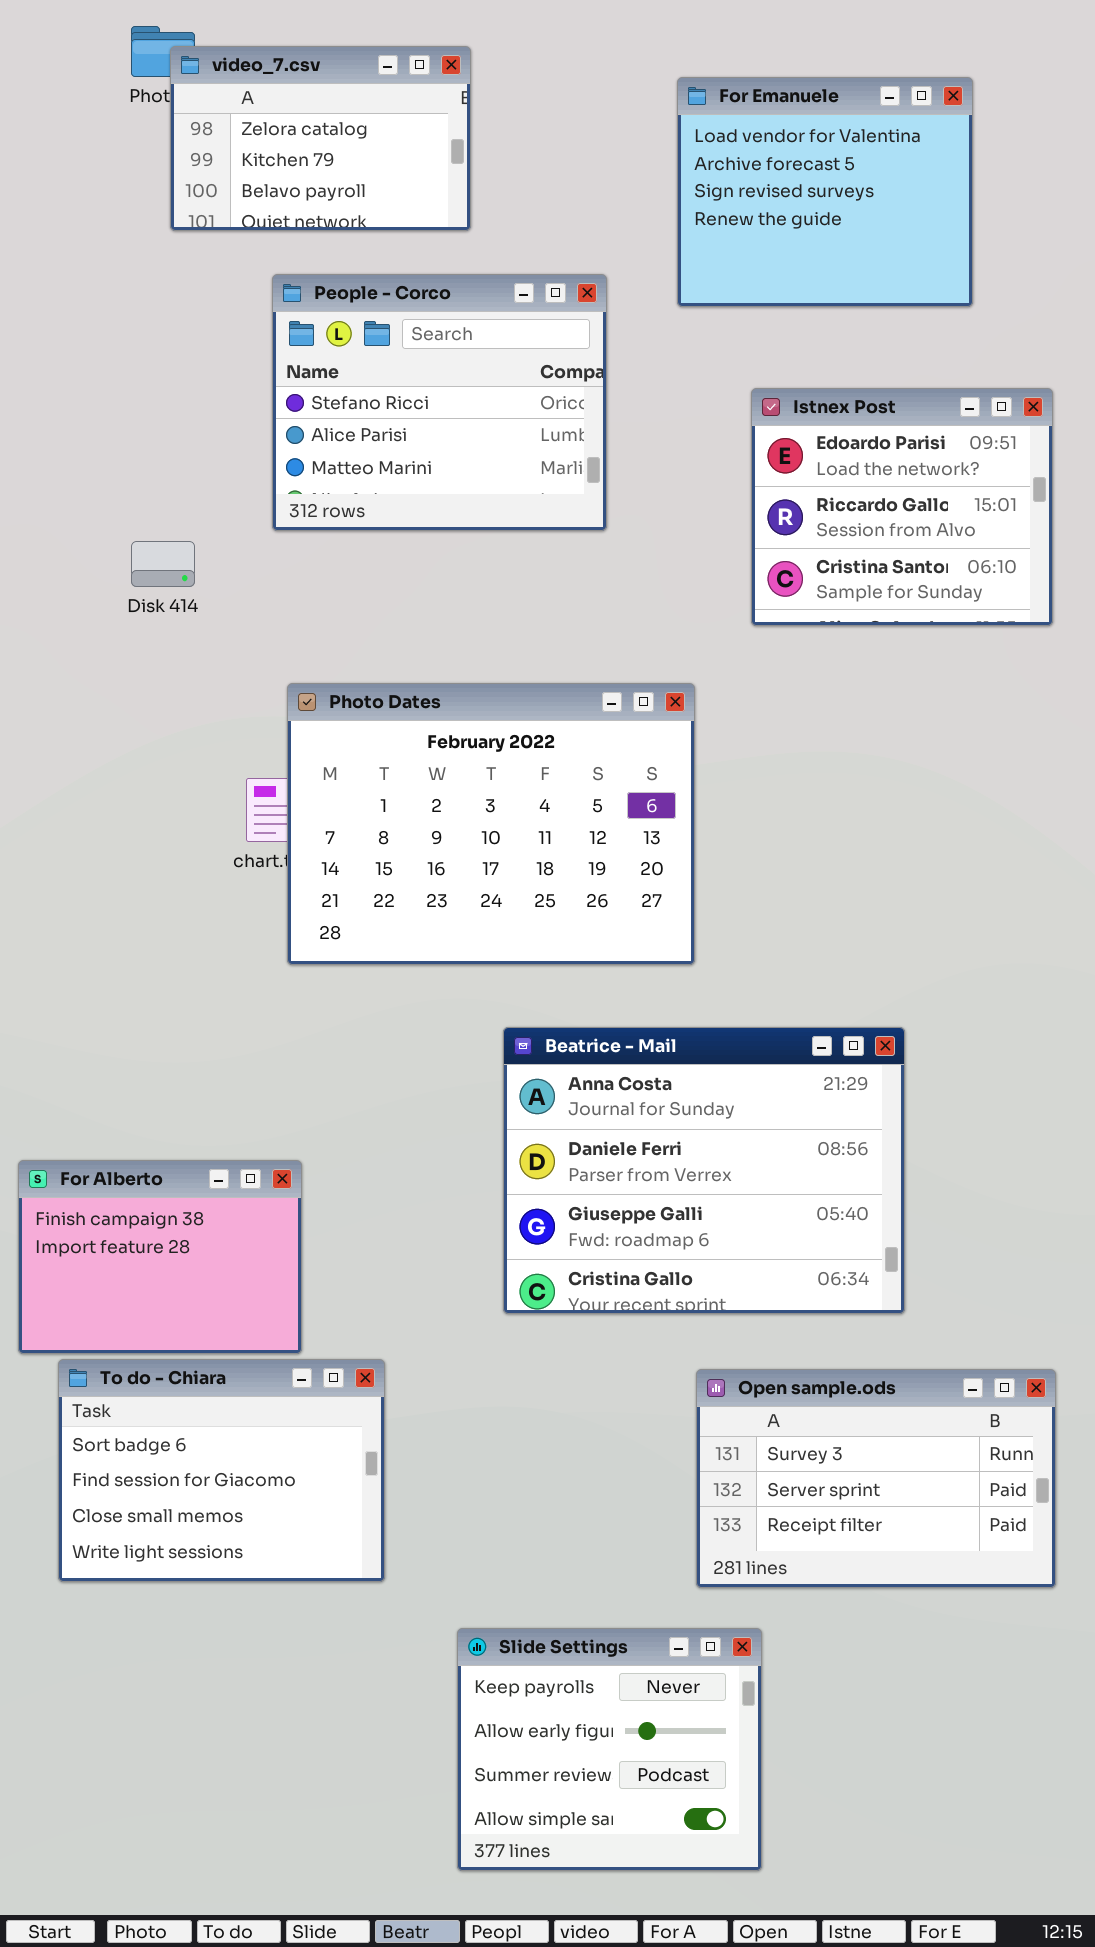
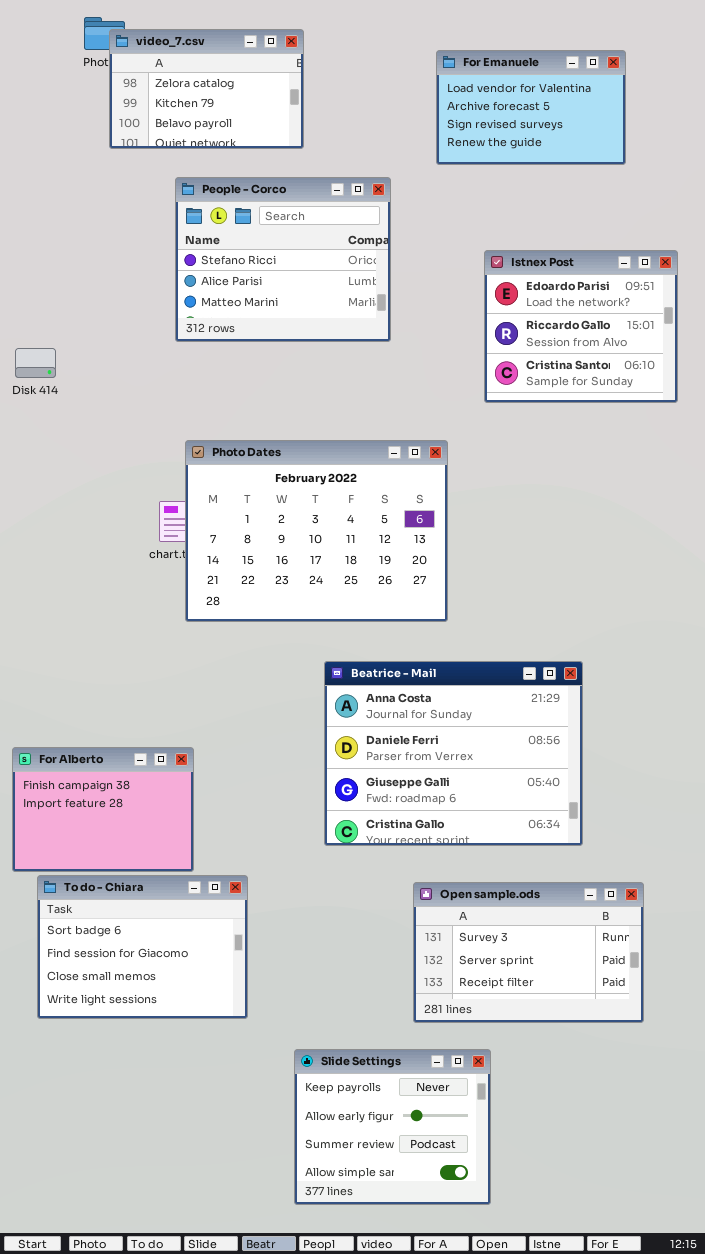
For Emanuele: [677,77,973,307] -> [436,50,626,165], resized
Disk 414: [131,541,195,587] -> [15,348,56,378], moved
Open sample.ods: [696,1369,1056,1588] -> [413,882,644,1023], moved

